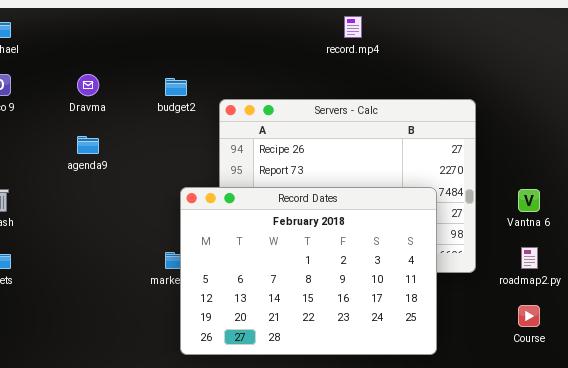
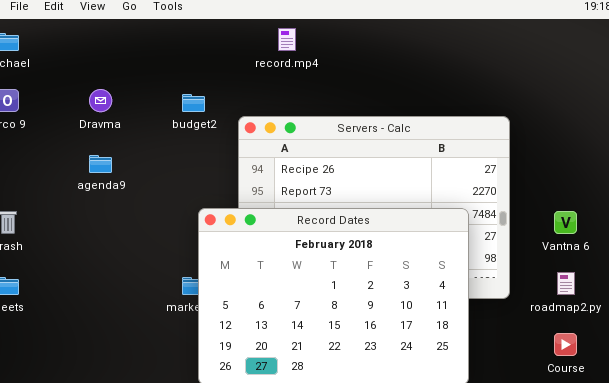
record.mp4: [344,16,362,38] -> [278,28,296,51], moved

